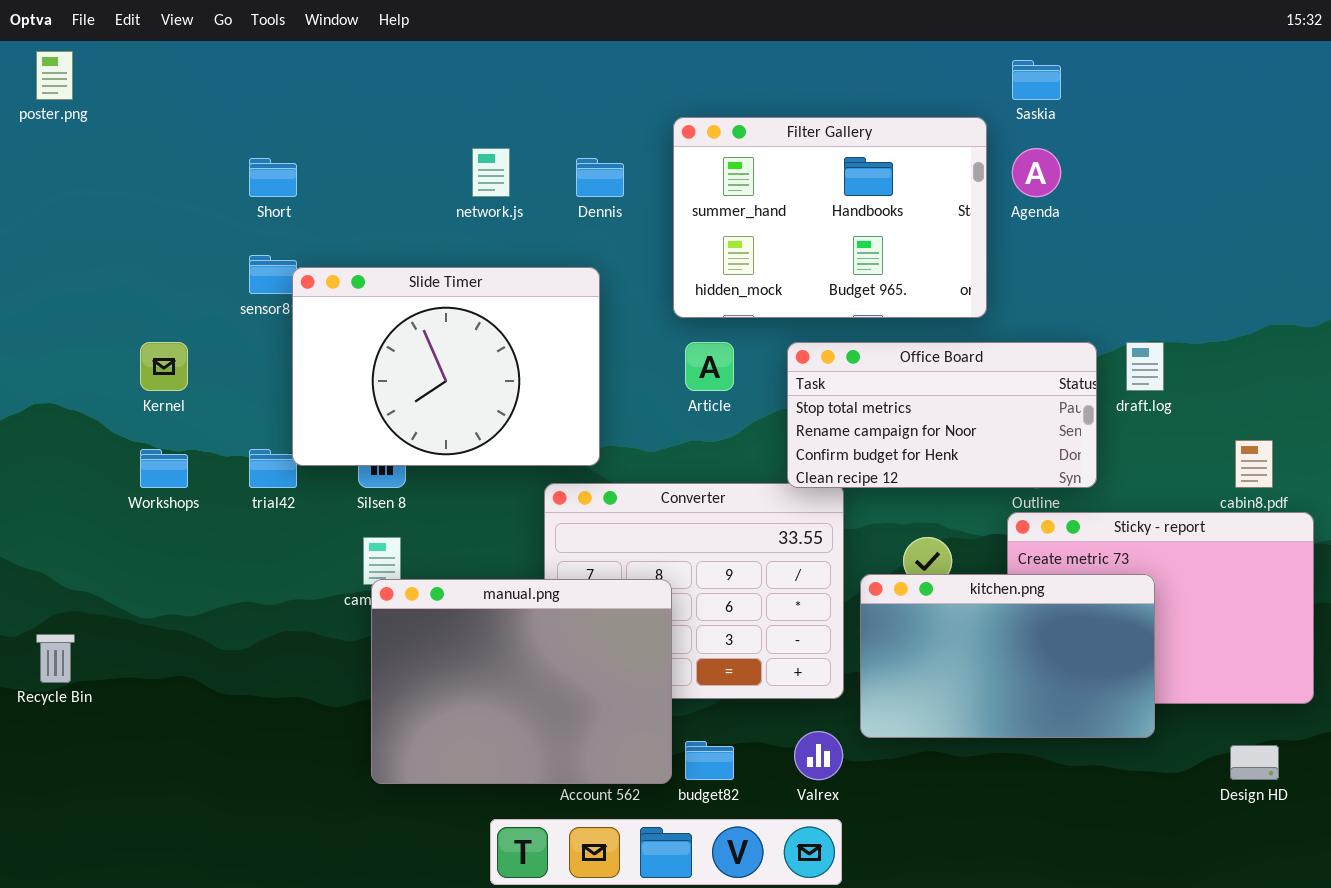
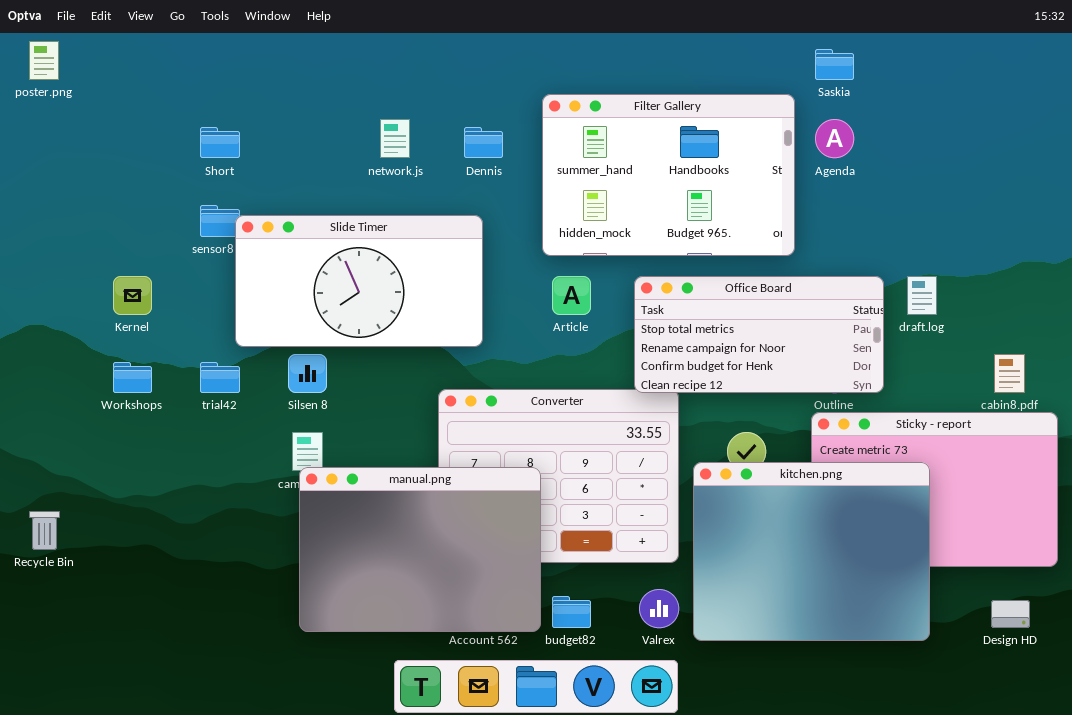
Slide Timer: [292,267,600,466] -> [235,215,483,347], resized
kitchen.png: [860,574,1155,738] -> [693,462,930,641], resized

